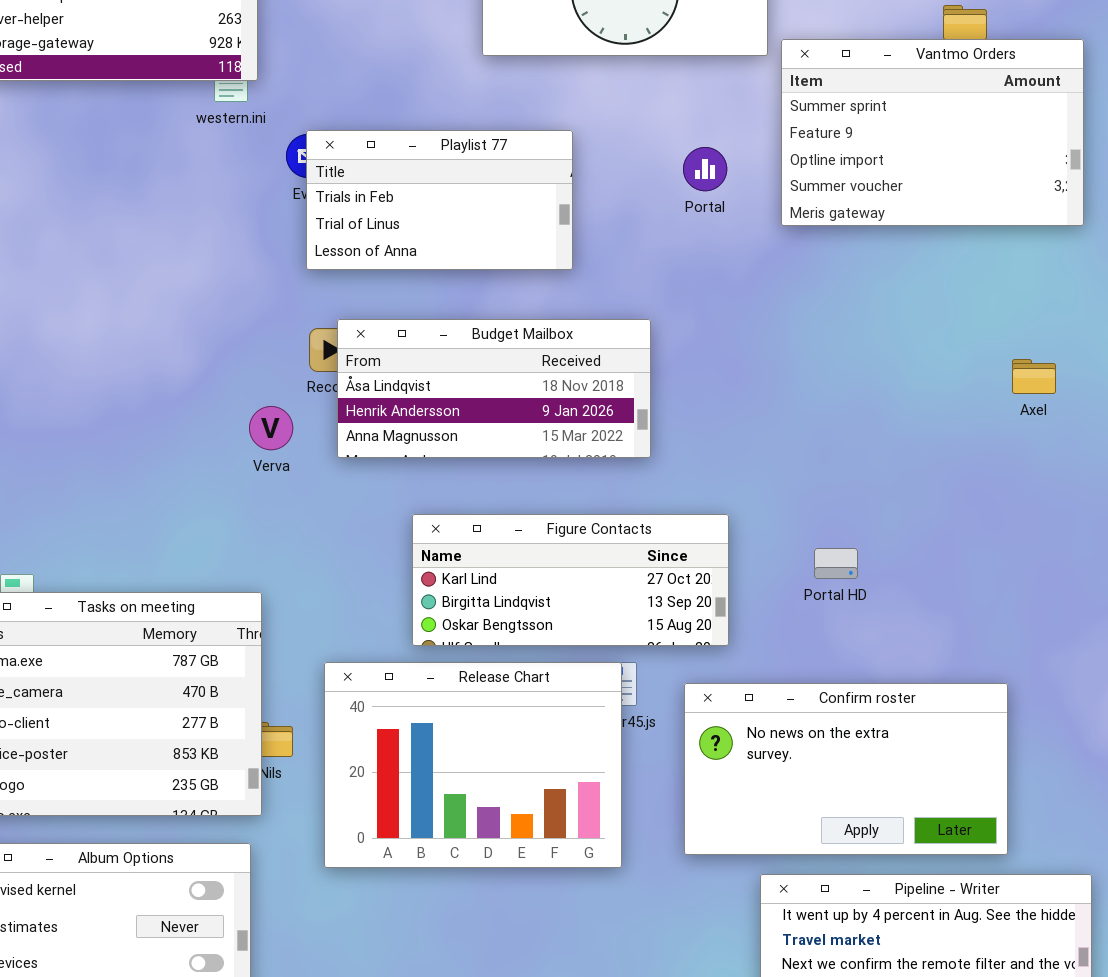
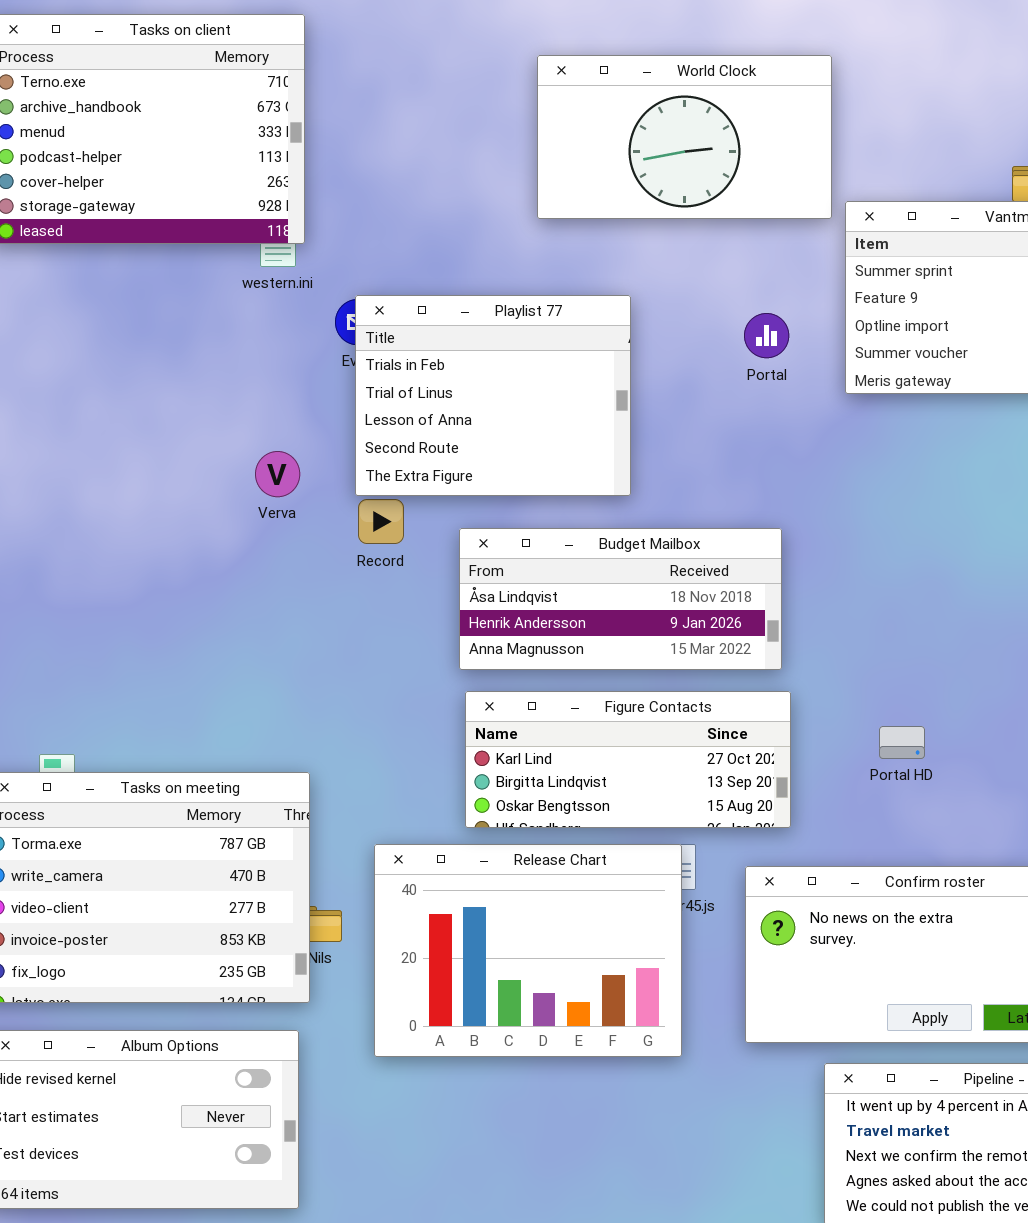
Playlist 77: [306,130,573,270] -> [355,295,631,496], resized
Budget Mailbox: [337,319,651,458] -> [459,528,782,670], moved
Verva: [249,406,293,450] -> [255,451,300,497], moved

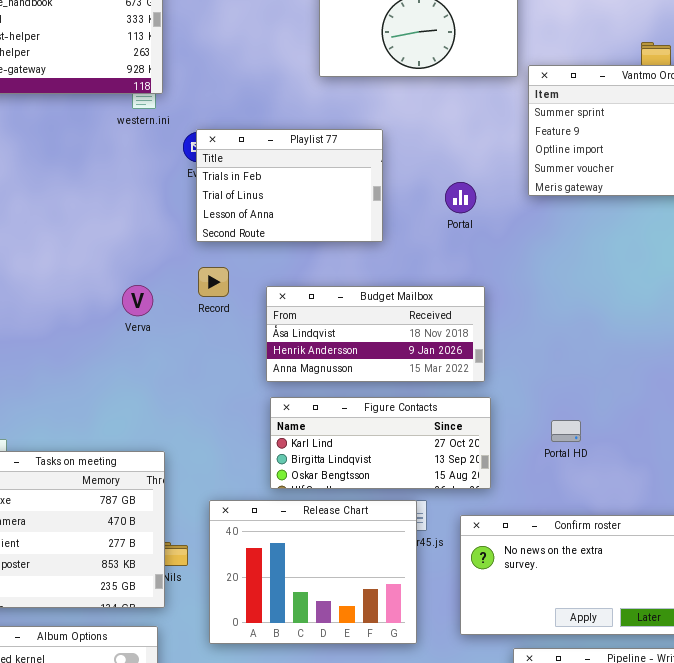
Playlist 77: [355,295,631,496] -> [196,129,383,242], resized
Portal: [744,313,789,358] -> [445,182,476,213], moved
Verva: [255,451,300,497] -> [122,285,153,316], moved

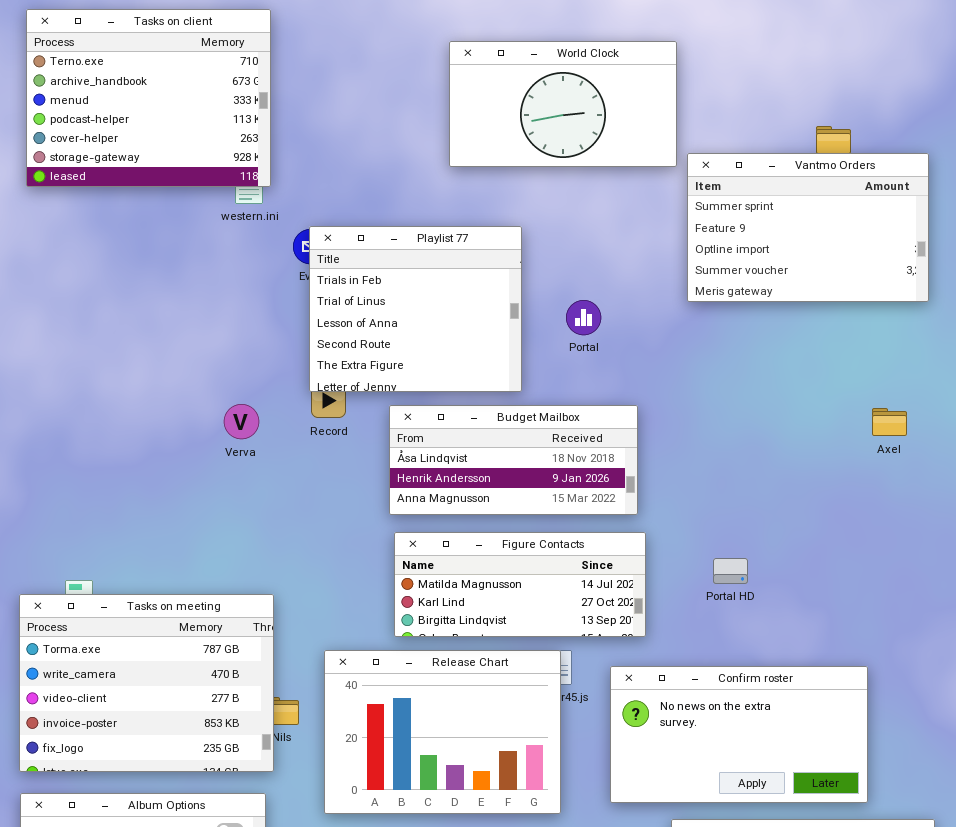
Playlist 77: [196,129,383,242] -> [309,226,522,392], resized
Portal: [445,182,476,213] -> [566,300,601,335], moved
Figure Contacts: [270,397,491,489] -> [394,532,646,637], scrolled up 1 row

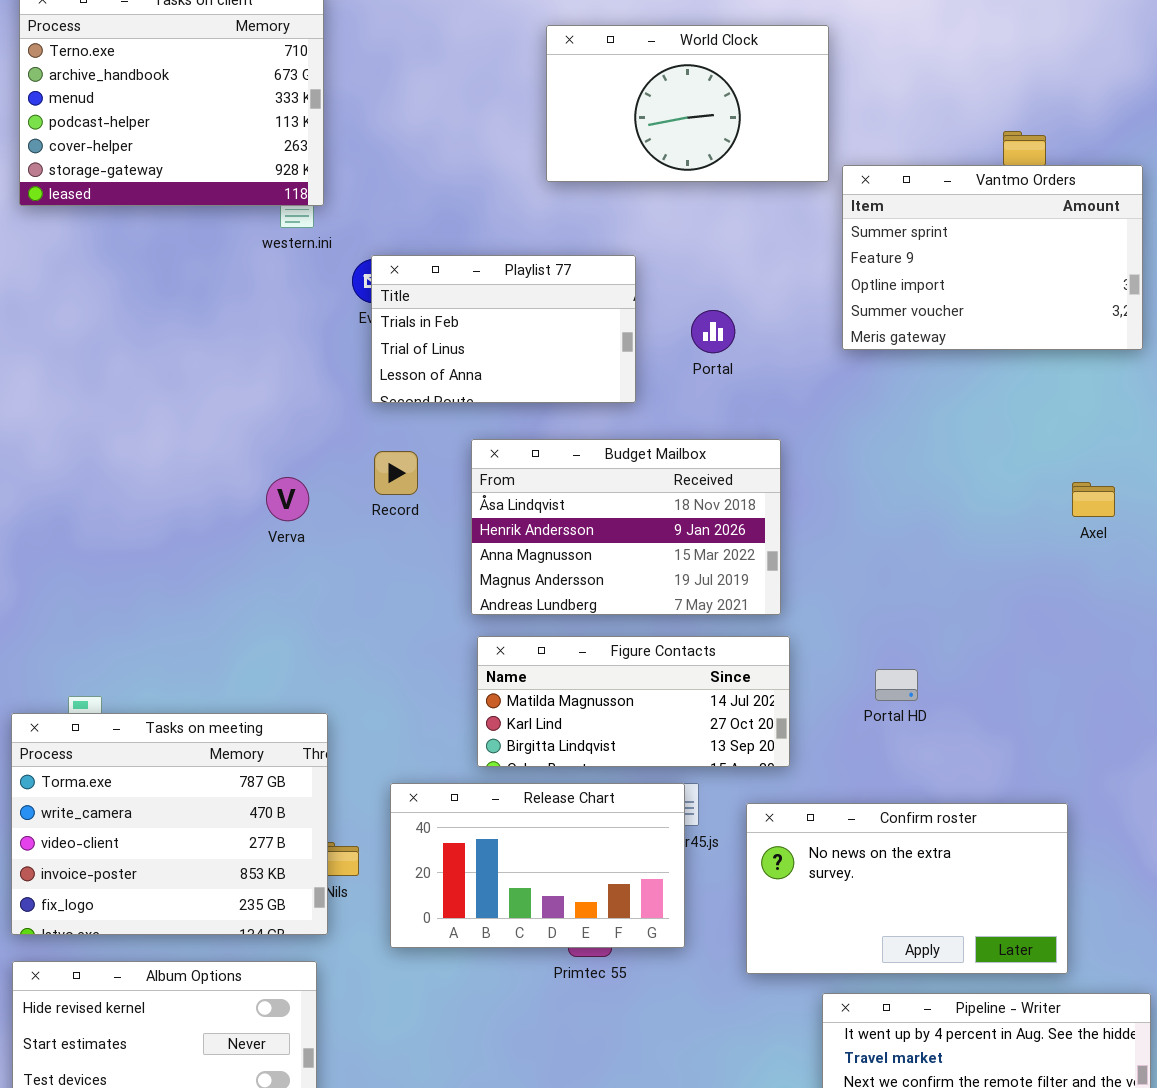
Playlist 77: [309,226,522,392] -> [371,255,636,403], resized
Portal: [566,300,601,335] -> [691,310,735,353], moved
Budget Mailbox: [389,405,638,515] -> [471,439,781,615], resized
Release Chart: [324,650,561,814] -> [390,783,685,948], resized

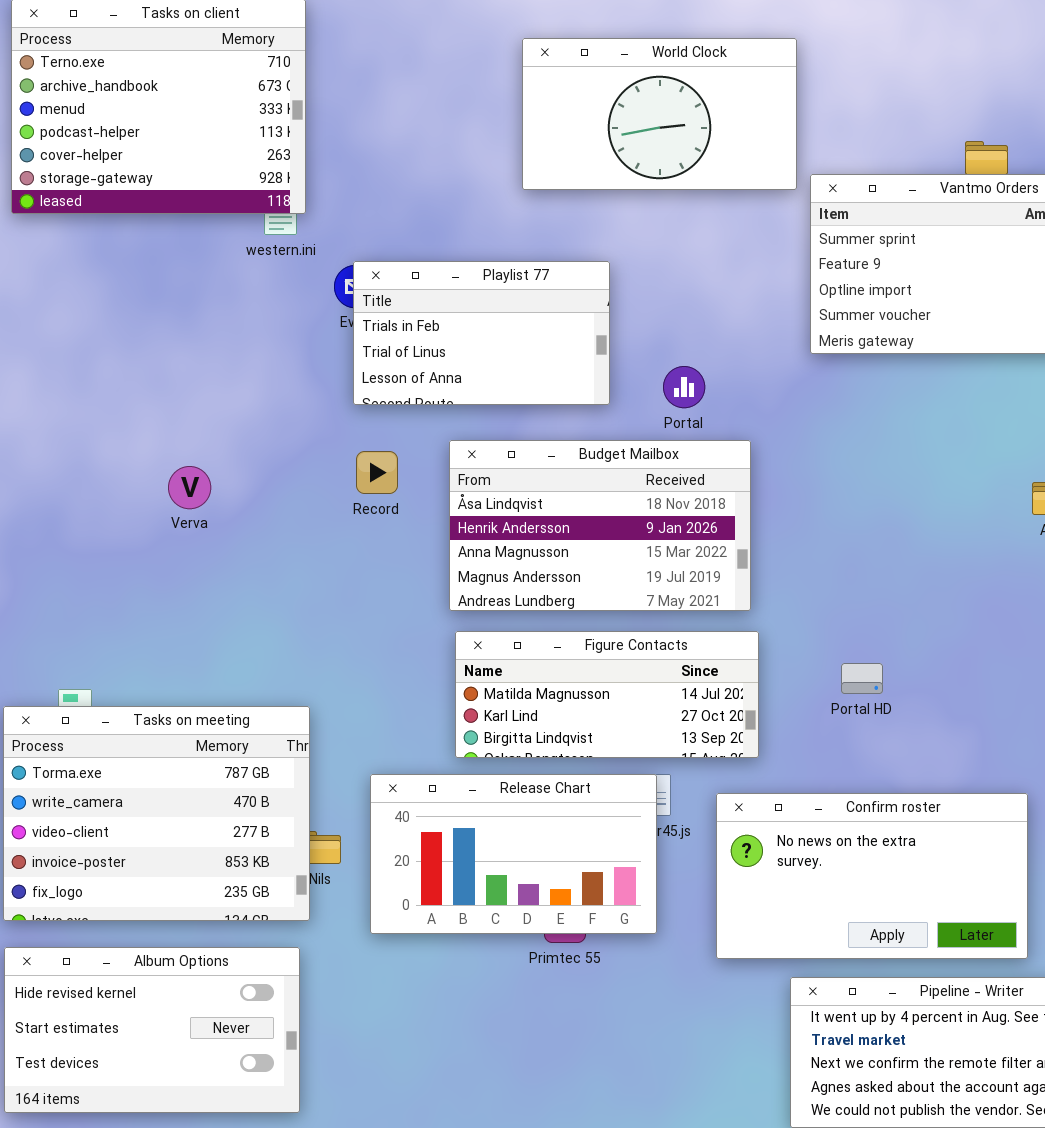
Portal: [691,310,735,353] -> [663,366,705,408], moved
Verva: [266,477,309,521] -> [168,466,211,509], moved

